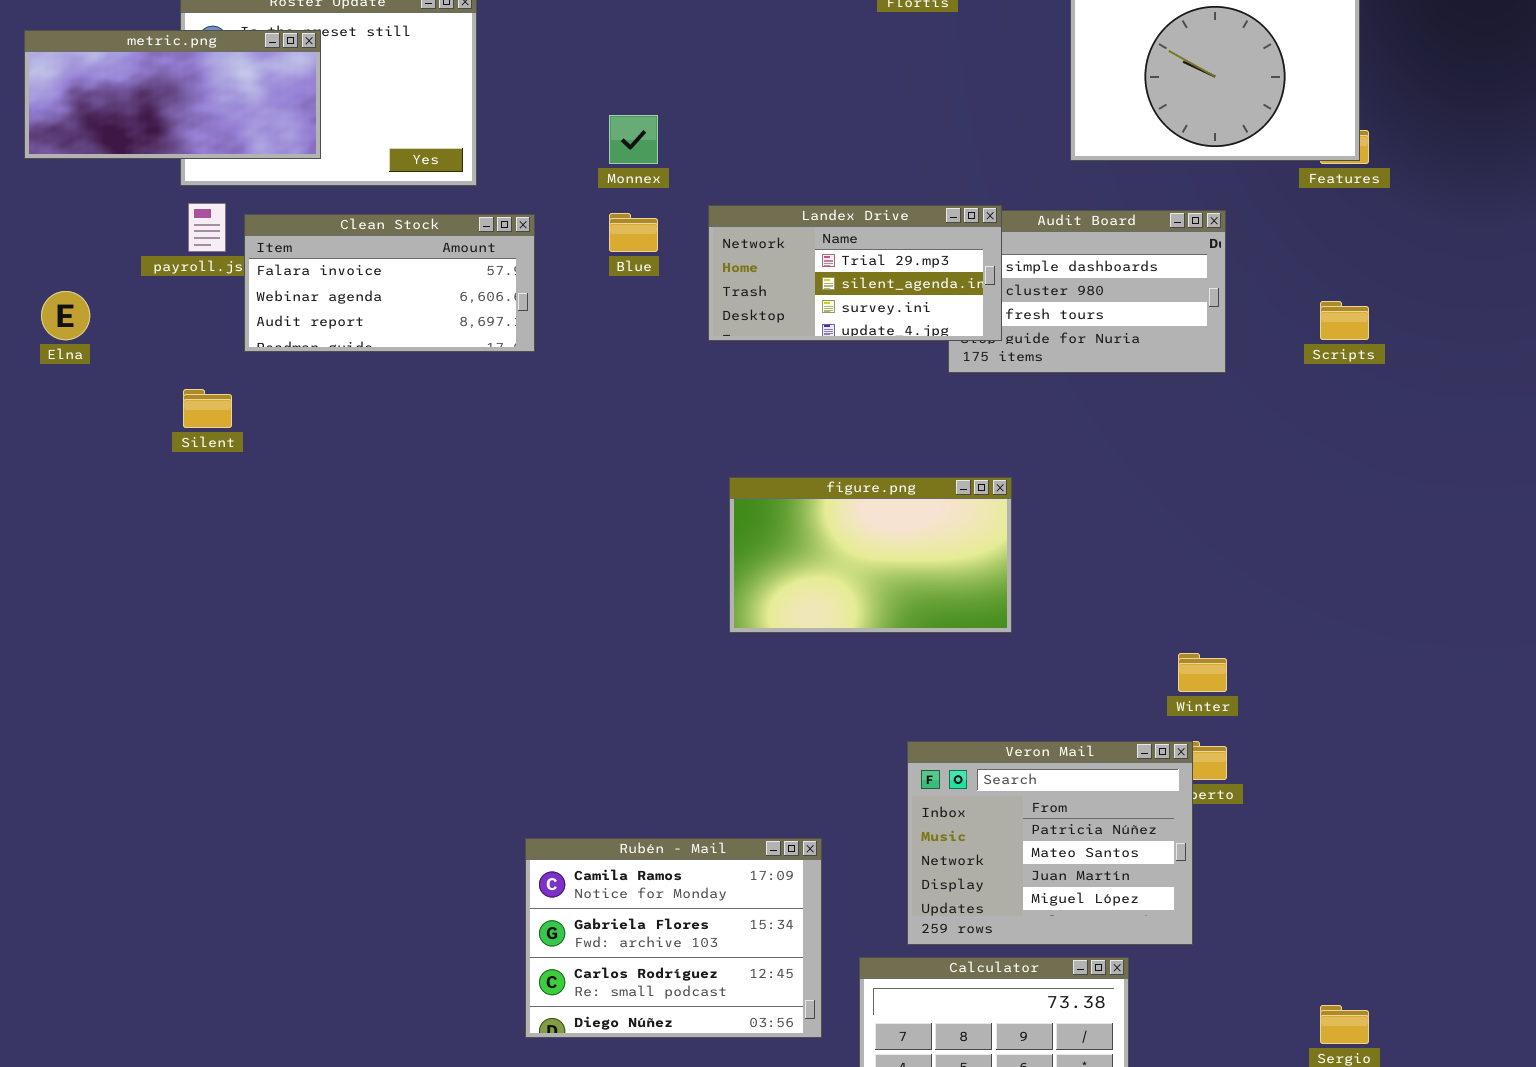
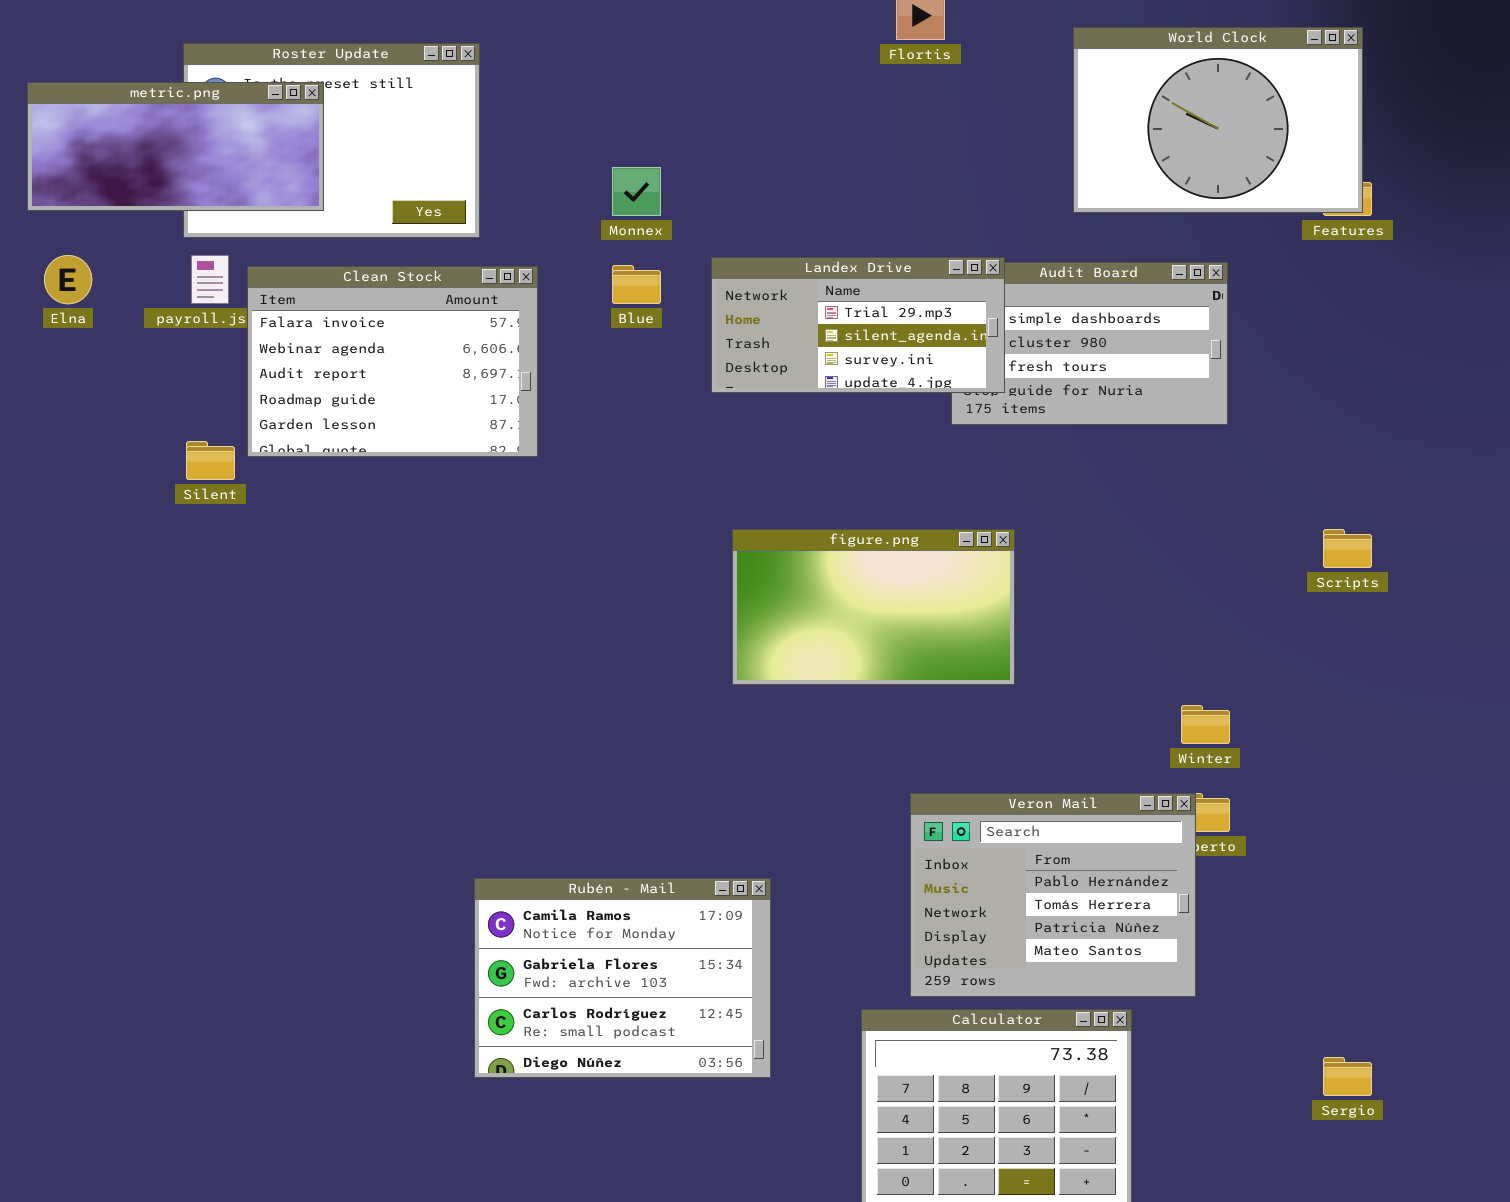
Clean Stock: [244,214,535,352] -> [247,266,538,457], resized
Elna: [41,291,90,340] -> [44,255,92,304], moved
Scripts: [1320,301,1369,340] -> [1323,529,1372,568], moved
Veron Mail: [907,741,1193,945] -> [910,793,1196,997], scrolled up 2 rows
Rubén - Mail: [525,838,822,1038] -> [474,878,771,1078], moved

